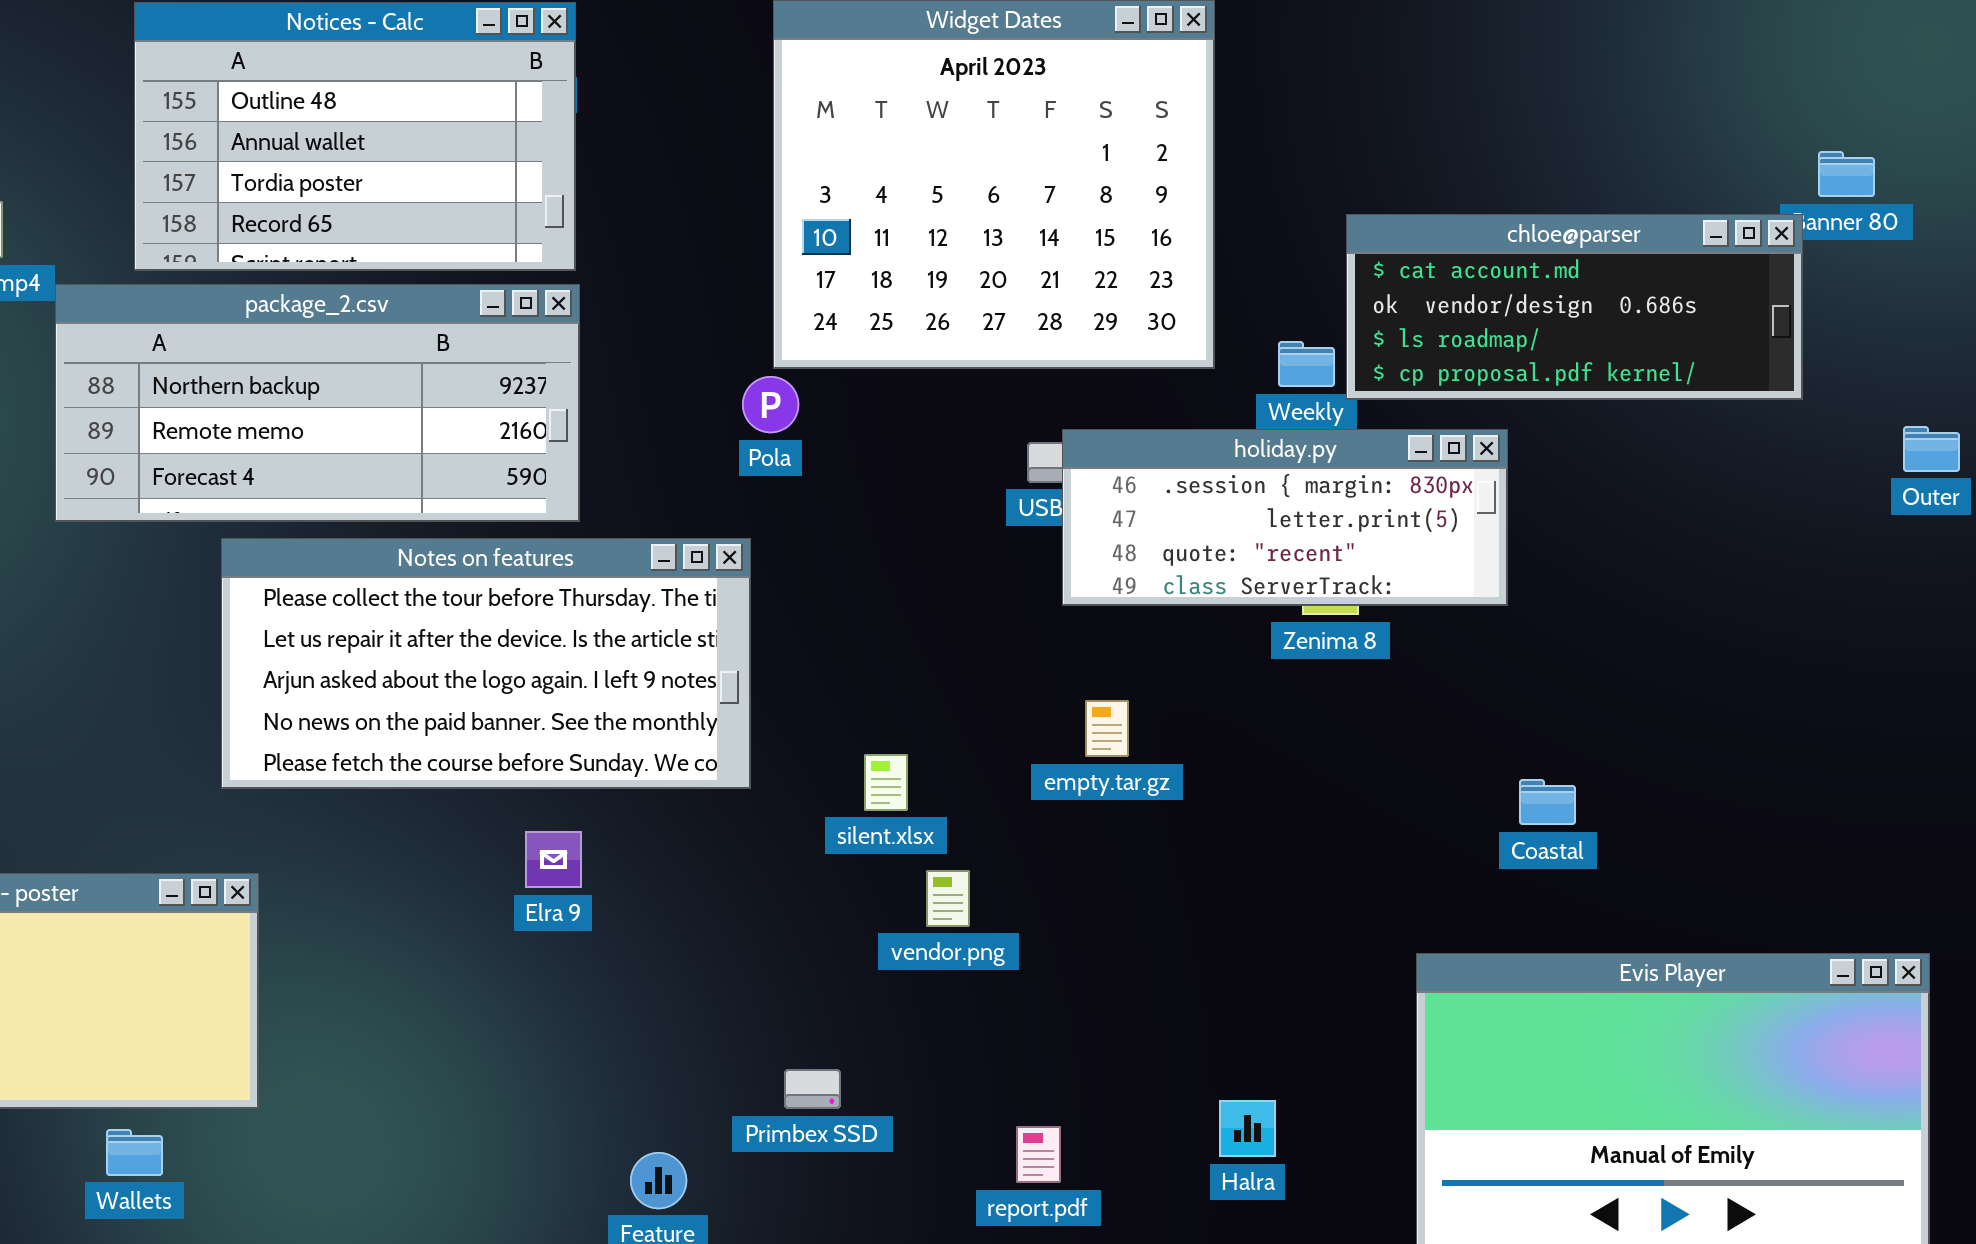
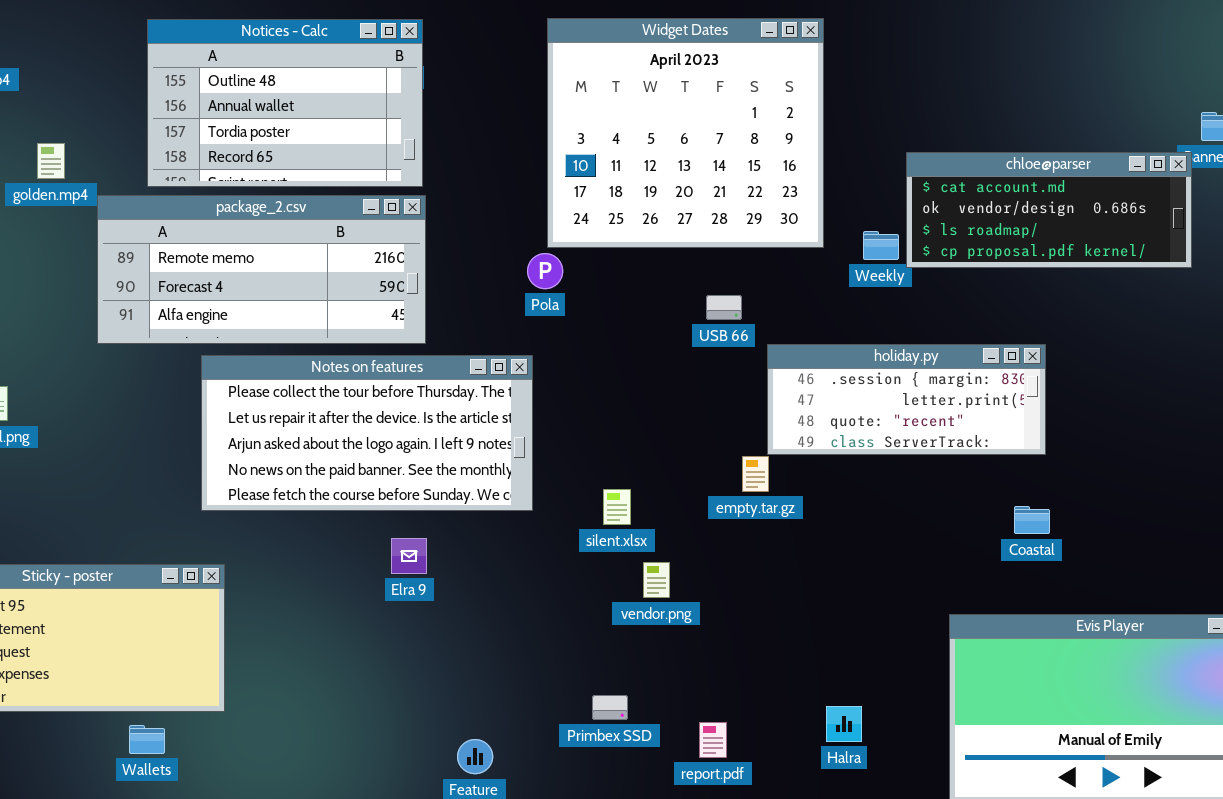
package_2.csv: [55,284,580,522] -> [97,195,426,344], scrolled down 1 row
holiday.py: [1062,429,1508,606] -> [767,344,1046,455], moved
Primbex SSD: [784,1069,841,1109] -> [592,695,628,720], moved

